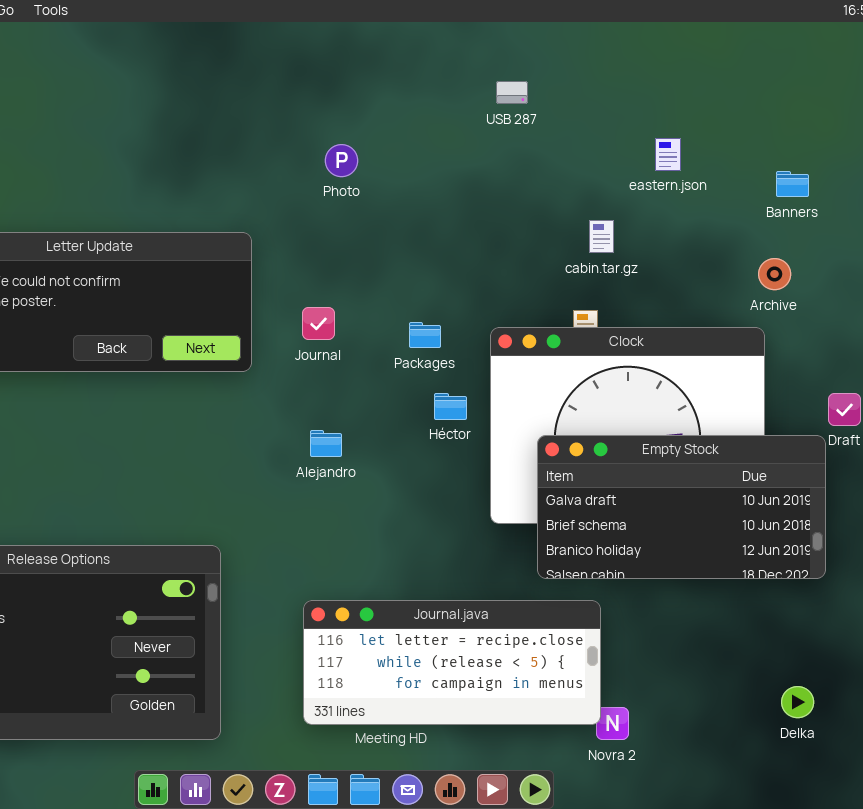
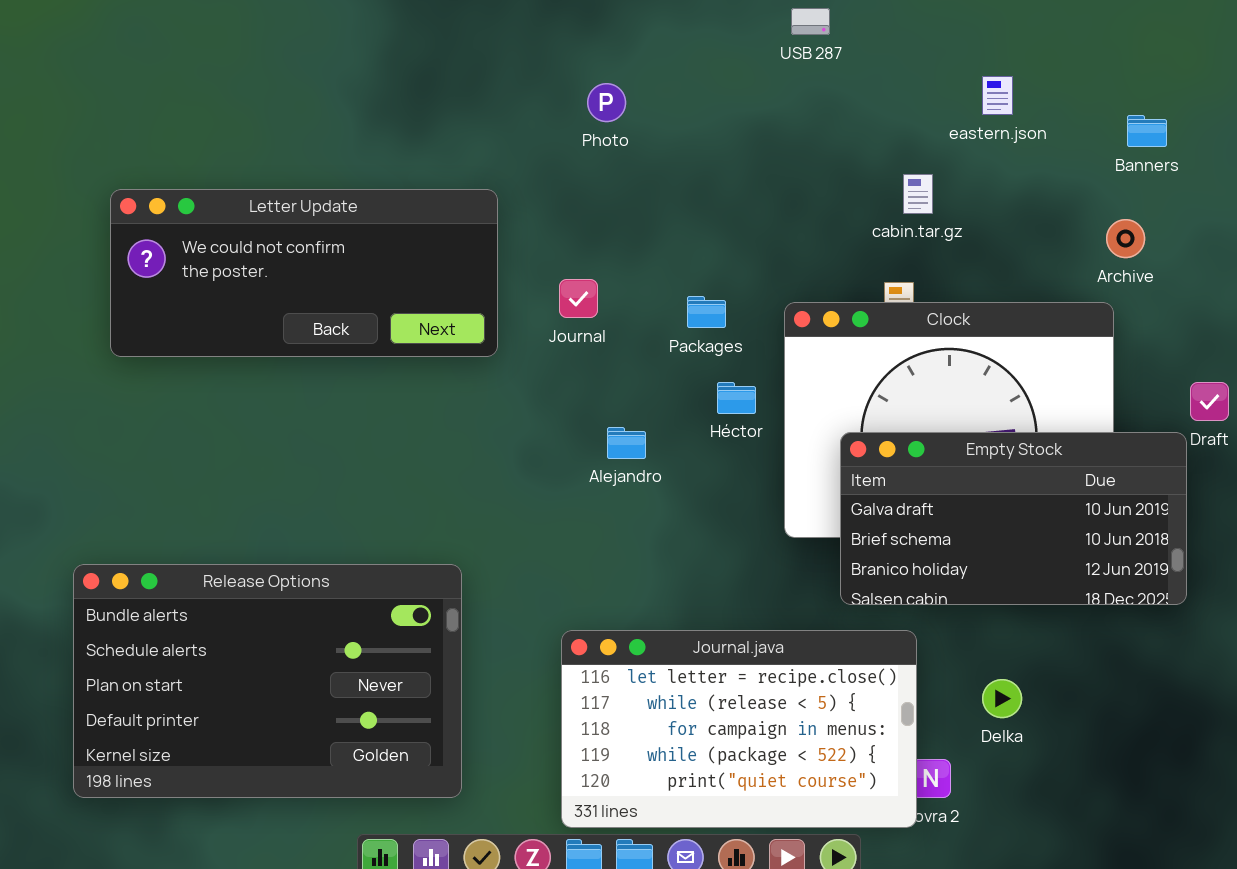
Alejandro: [310,430,342,457] -> [607,427,646,459], moved
Journal.java: [303,600,601,725] -> [561,630,917,828], resized
Delka: [781,686,814,718] -> [982,679,1022,718], moved

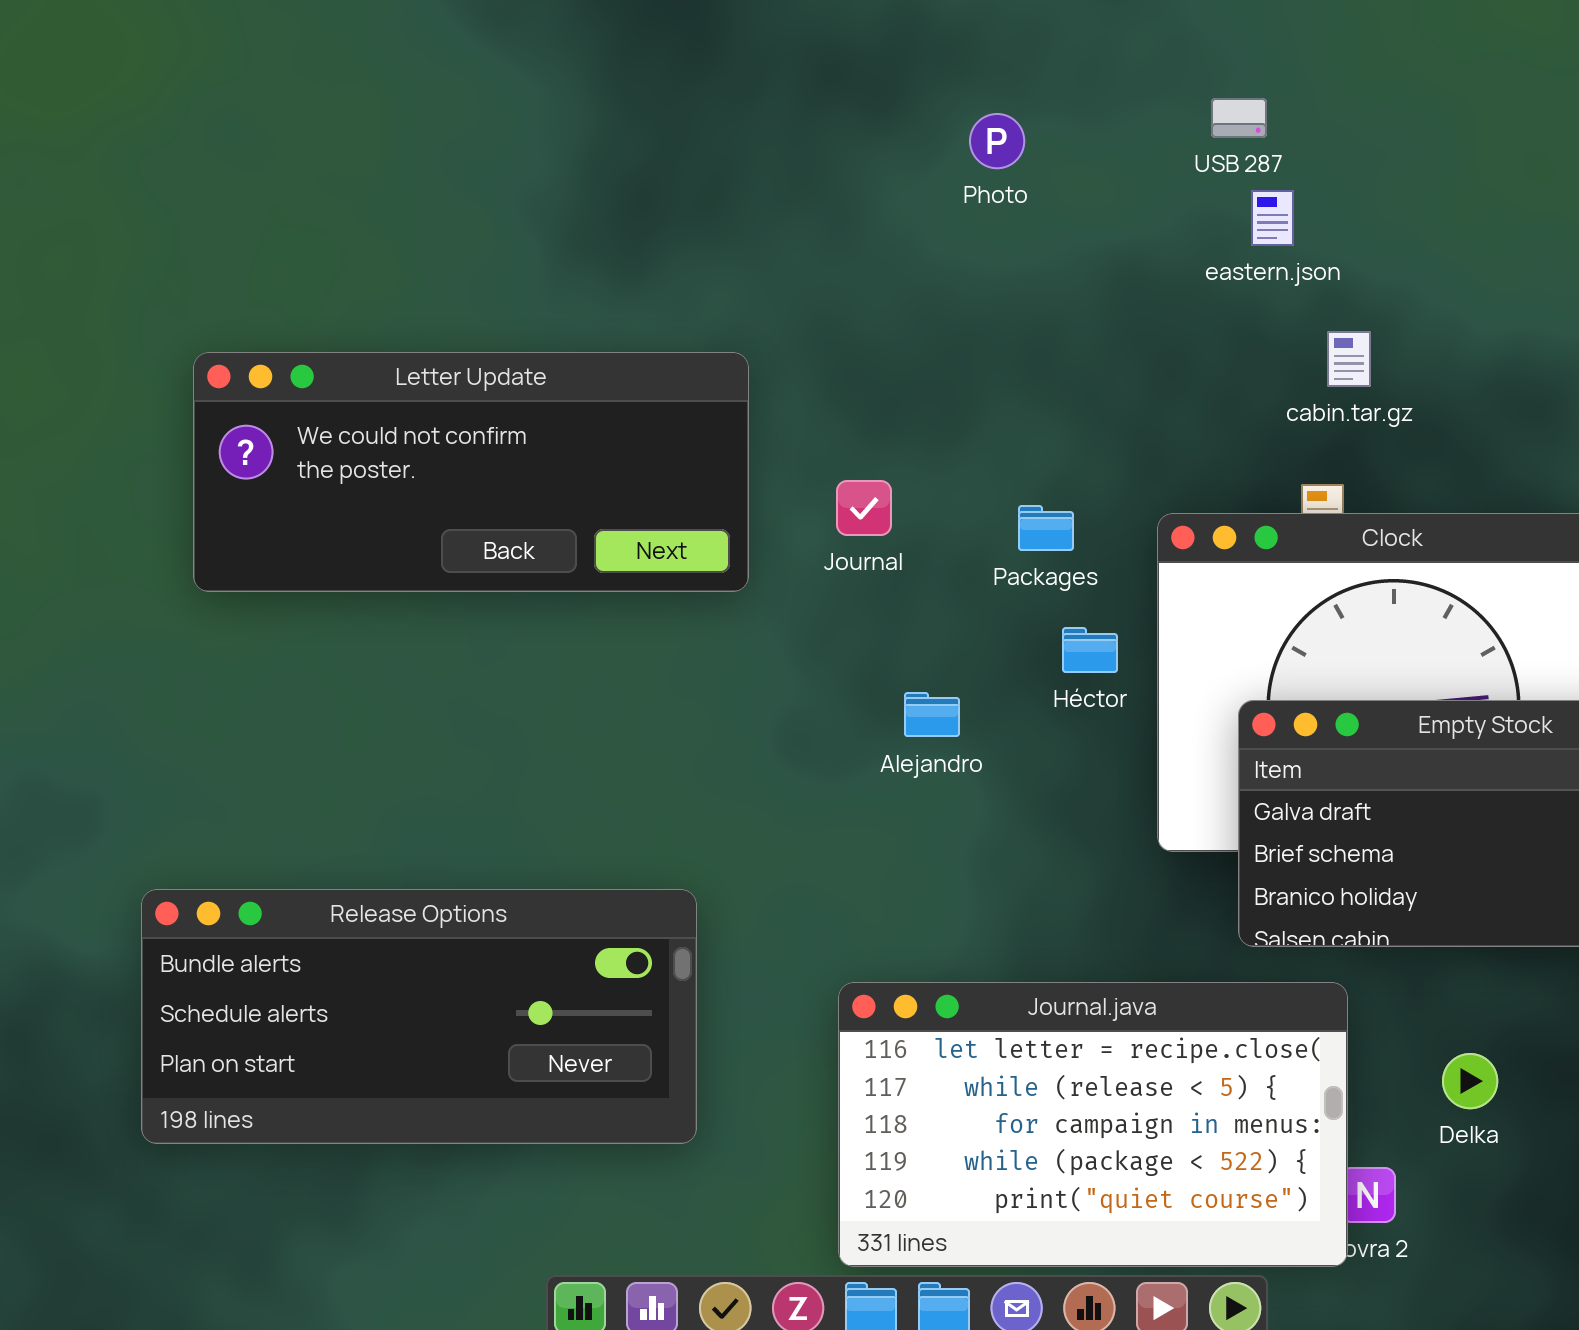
USB 287: [791,8,830,35] -> [1211,98,1267,138], moved
eastern.json: [982,76,1013,115] -> [1251,190,1294,246], moved
Photo: [587,83,626,122] -> [969,113,1025,169], moved
Release Options: [73,564,462,798] -> [141,889,697,1144], resized

